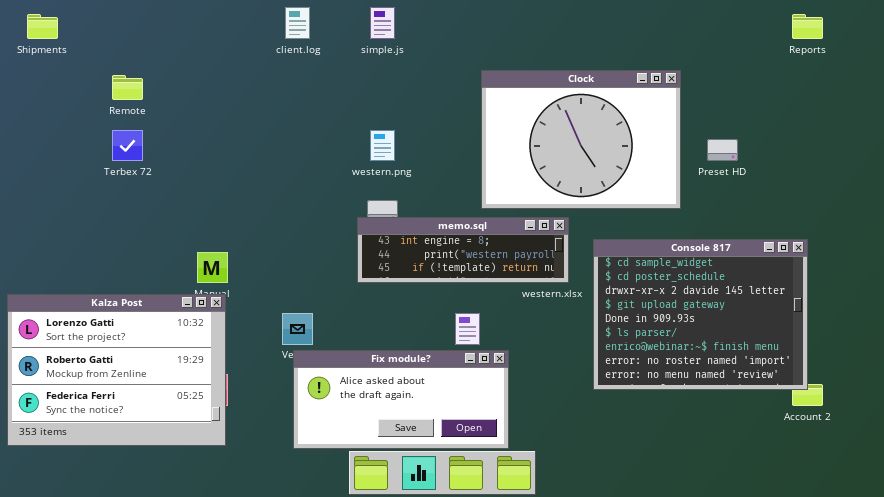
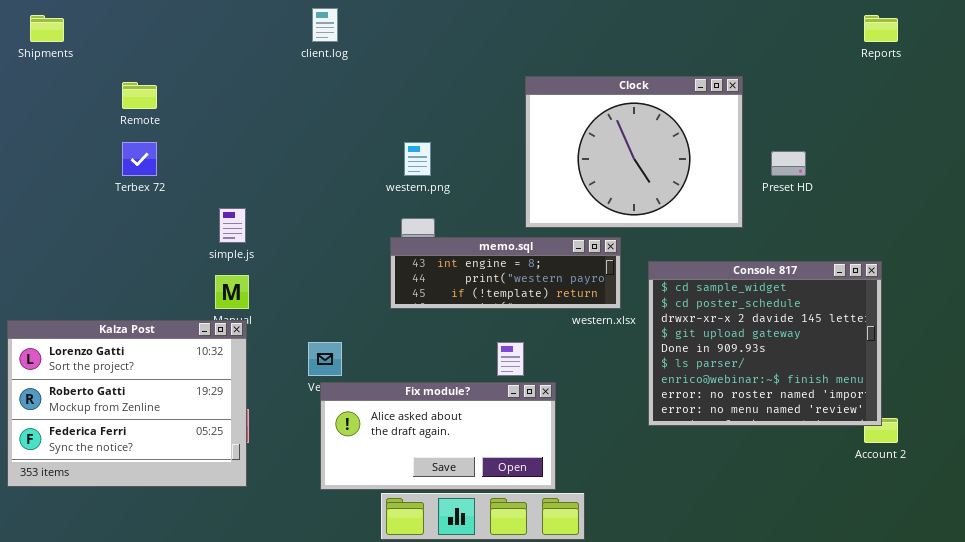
simple.js: [370,7,395,39] -> [219,208,246,243], moved

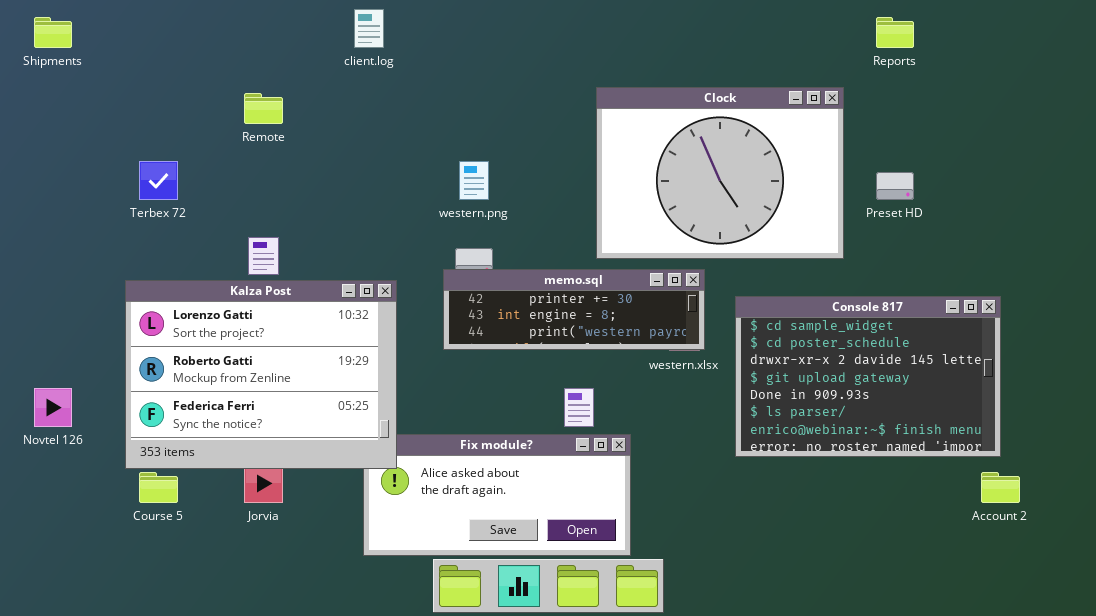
Reports: [864,15,898,42] -> [876,17,914,48], moved
Remote: [122,82,157,109] -> [244,93,283,124], moved
memo.sql: [390,237,621,309] -> [443,269,705,350], scrolled up 1 row
Console 817: [648,261,882,426] -> [735,296,1001,457], resized
Kalza Post: [7,320,247,487] -> [125,280,397,469], moved

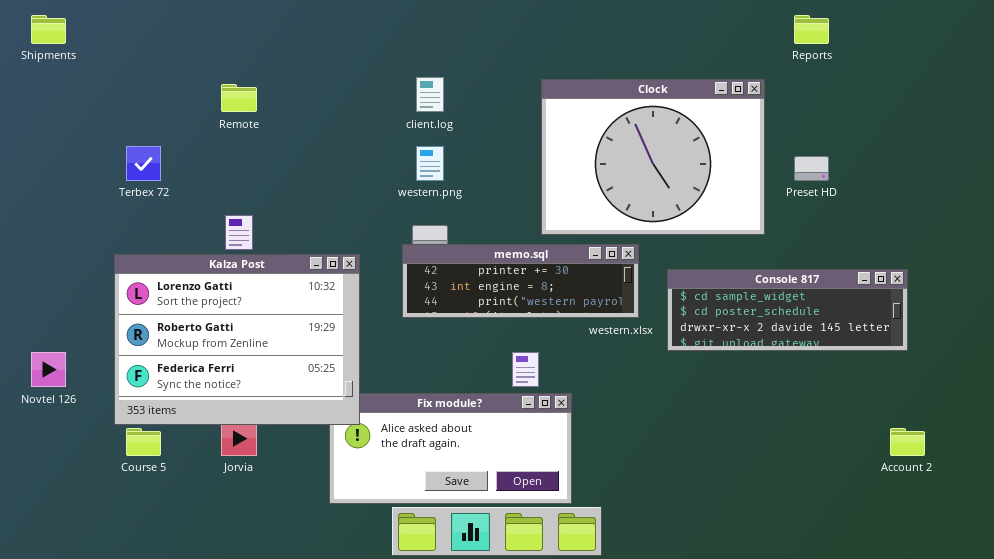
client.log: [354,9,384,48] -> [416,77,444,112], moved
Console 817: [735,296,1001,457] -> [667,269,908,351], resized

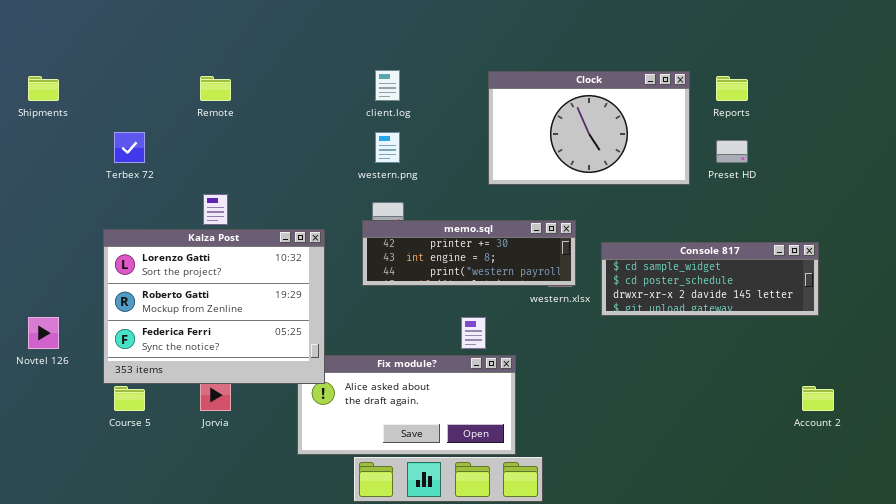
Shipments: [31,15,66,44] -> [28,76,59,101], moved
Reports: [794,15,829,44] -> [716,76,748,101], moved
Clock: [541,79,765,235] -> [488,71,690,185], resized

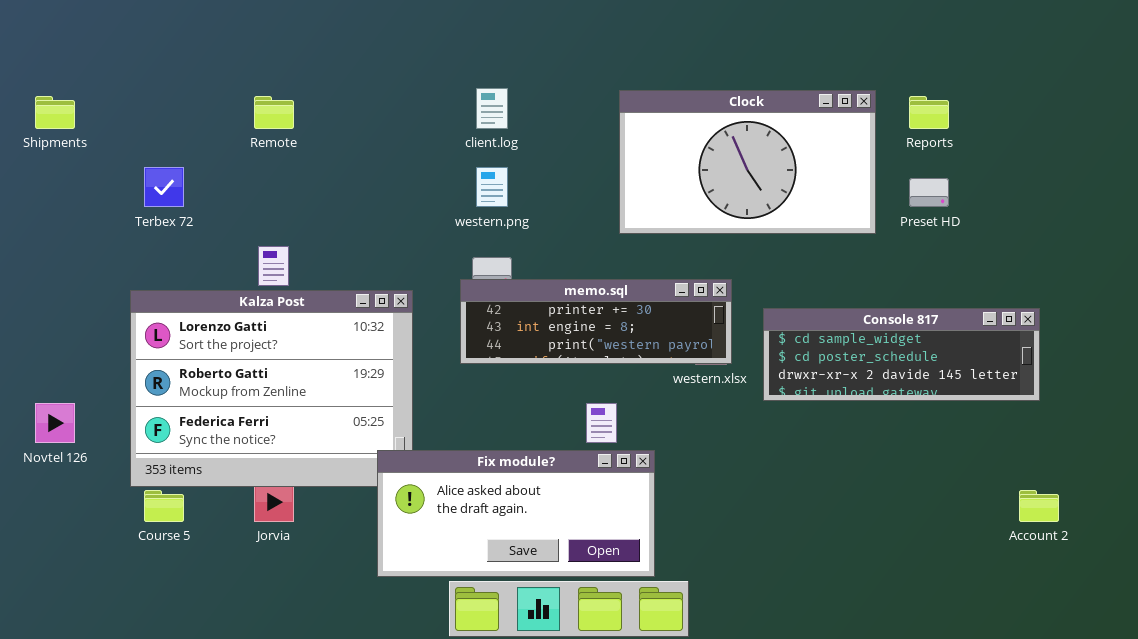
Fix module?: [297,355,516,455] -> [377,450,655,577], raised

